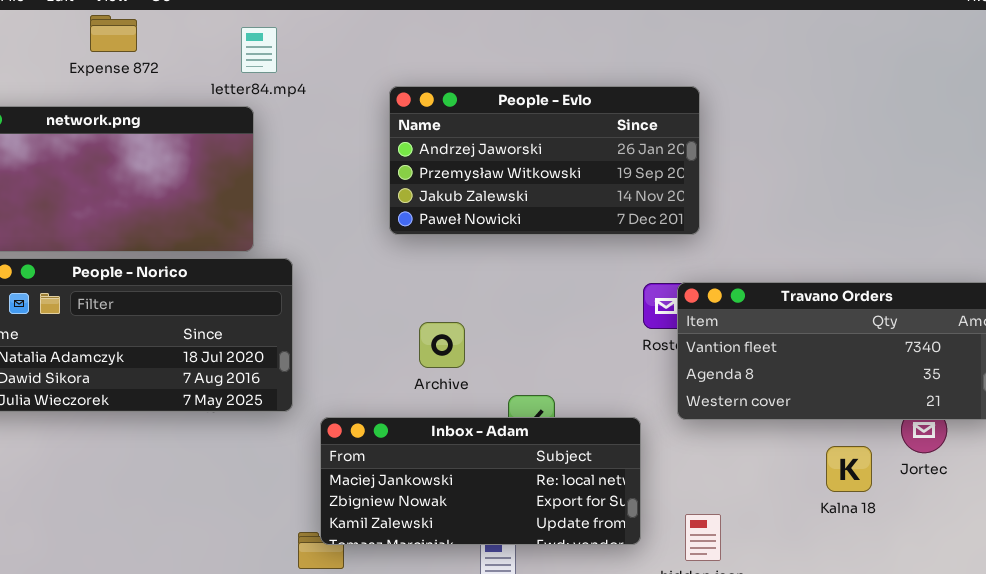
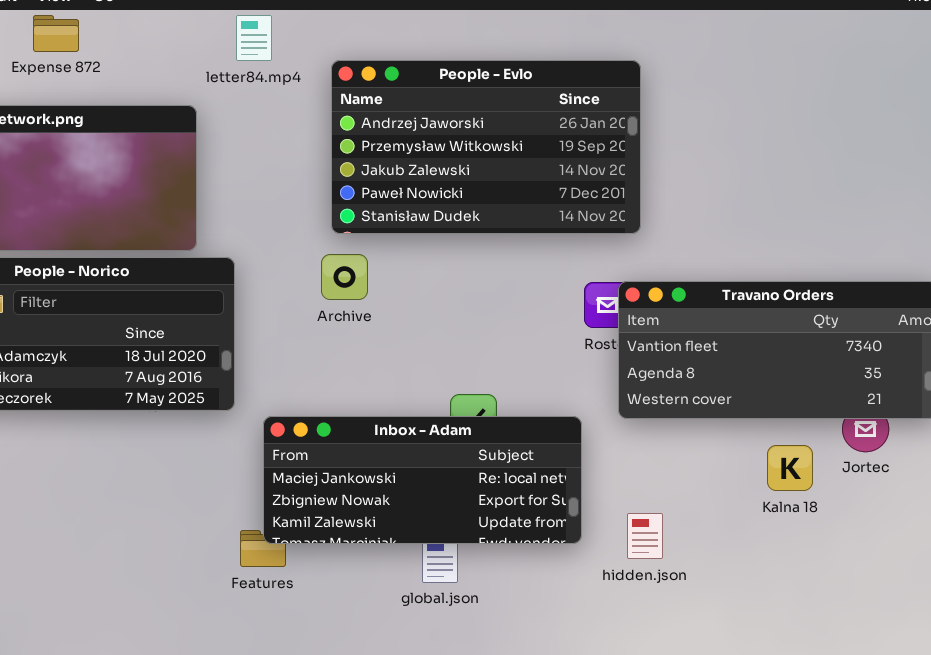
letter84.mp4: [241,27,277,73] -> [236,15,272,61], moved
People - Evlo: [389,86,700,235] -> [331,60,641,234], resized
Archive: [419,322,465,368] -> [321,254,368,300], moved

